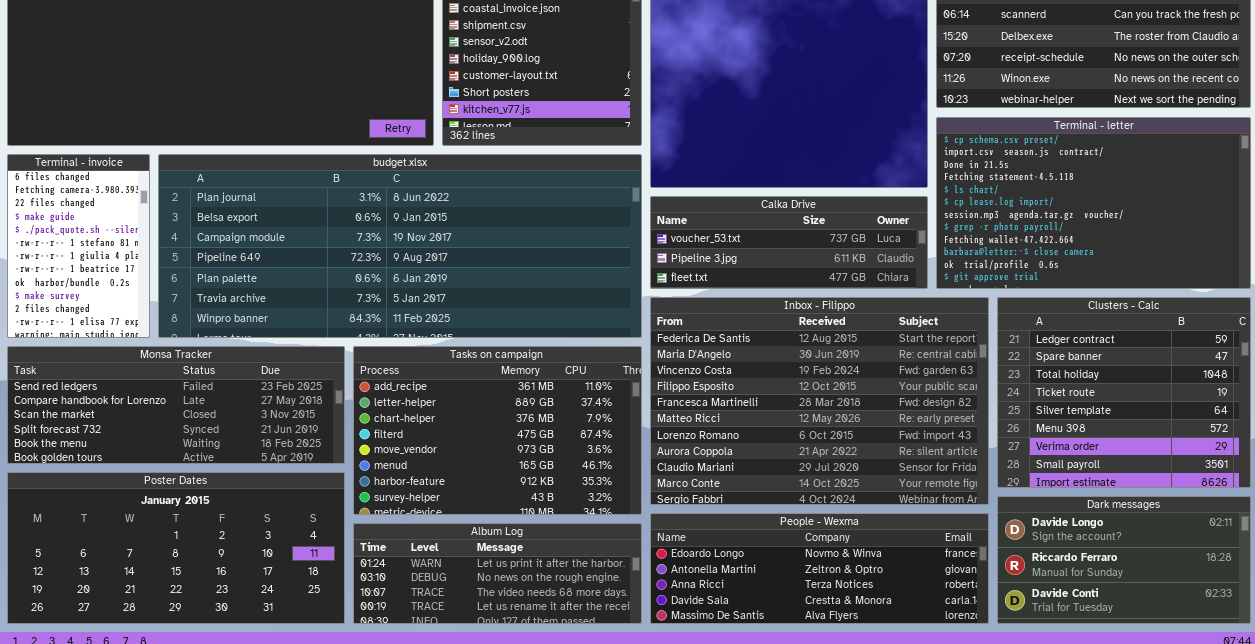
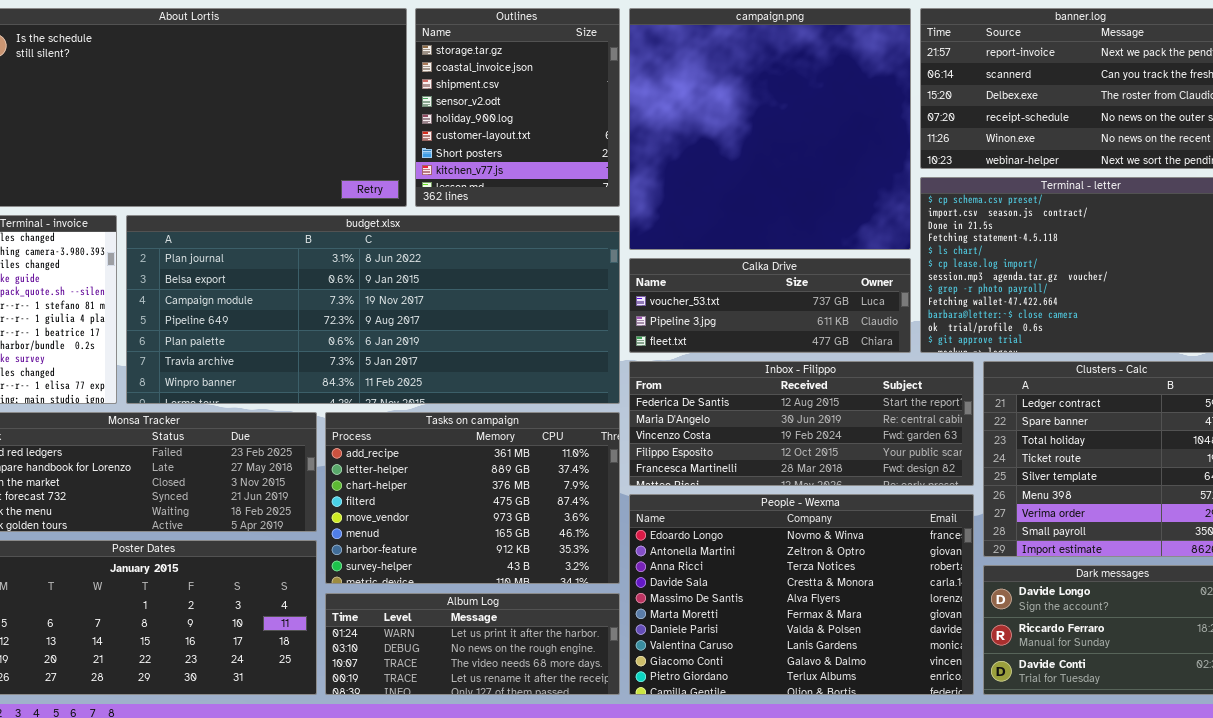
Inbox - Filippo: [650,297,989,505] -> [629,361,974,486], resized
People - Wexma: [650,513,989,624] -> [629,494,974,695], resized

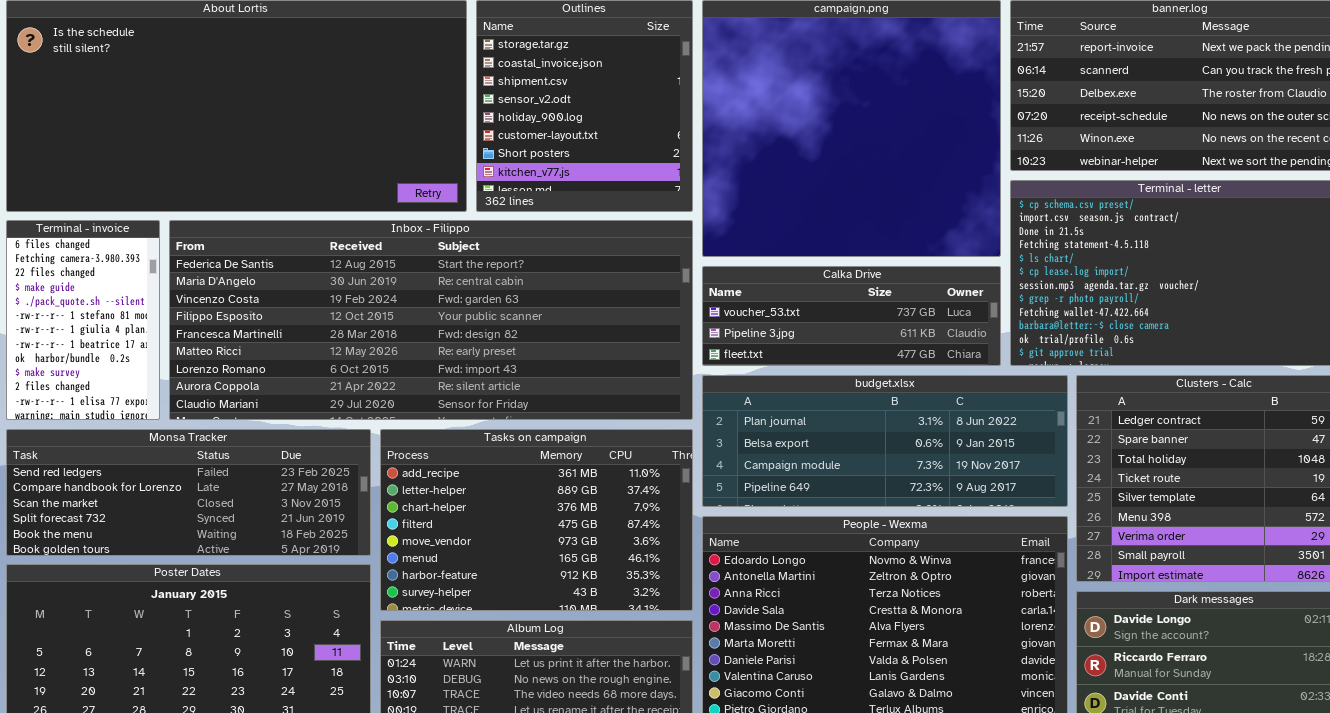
budget.xlsx: [126,215,620,404] -> [702,375,1068,507], moved, resized
Inbox - Filippo: [629,361,974,486] -> [169,220,693,420], moved, resized

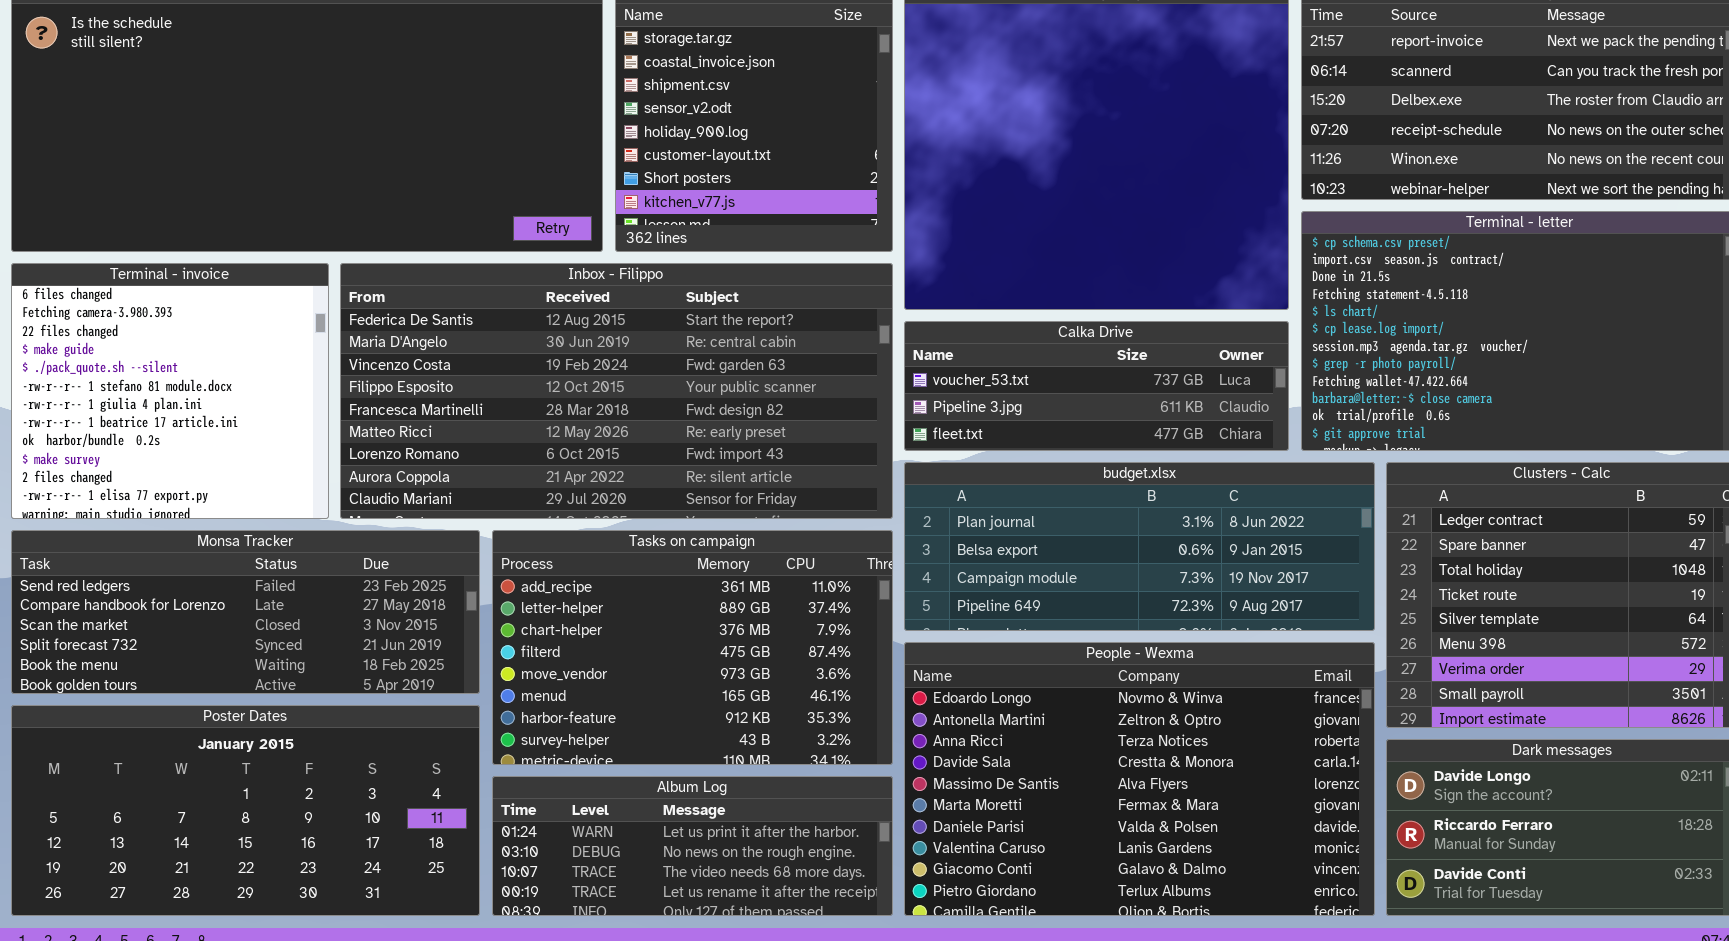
Terminal - invoice: [6,220,160,420] -> [11,263,329,519], resized
Inbox - Filippo: [169,220,693,420] -> [340,263,893,519], resized

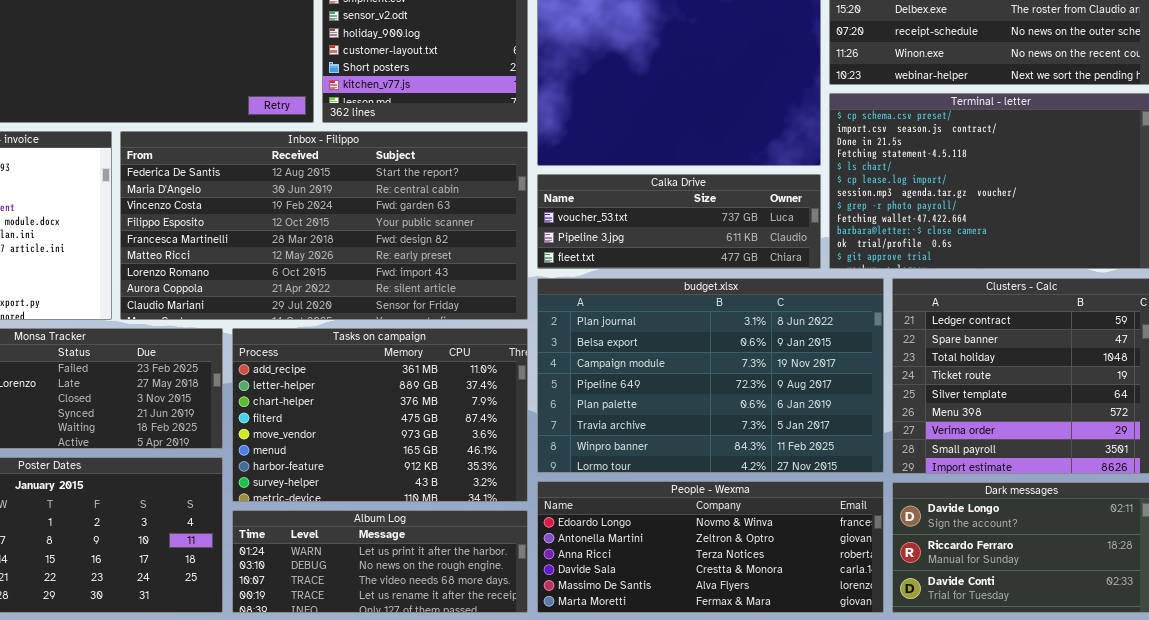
budget.xlsx: [904,462,1375,631] -> [537,278,884,473], resized
People - Wexma: [904,642,1375,916] -> [537,481,884,613], resized

